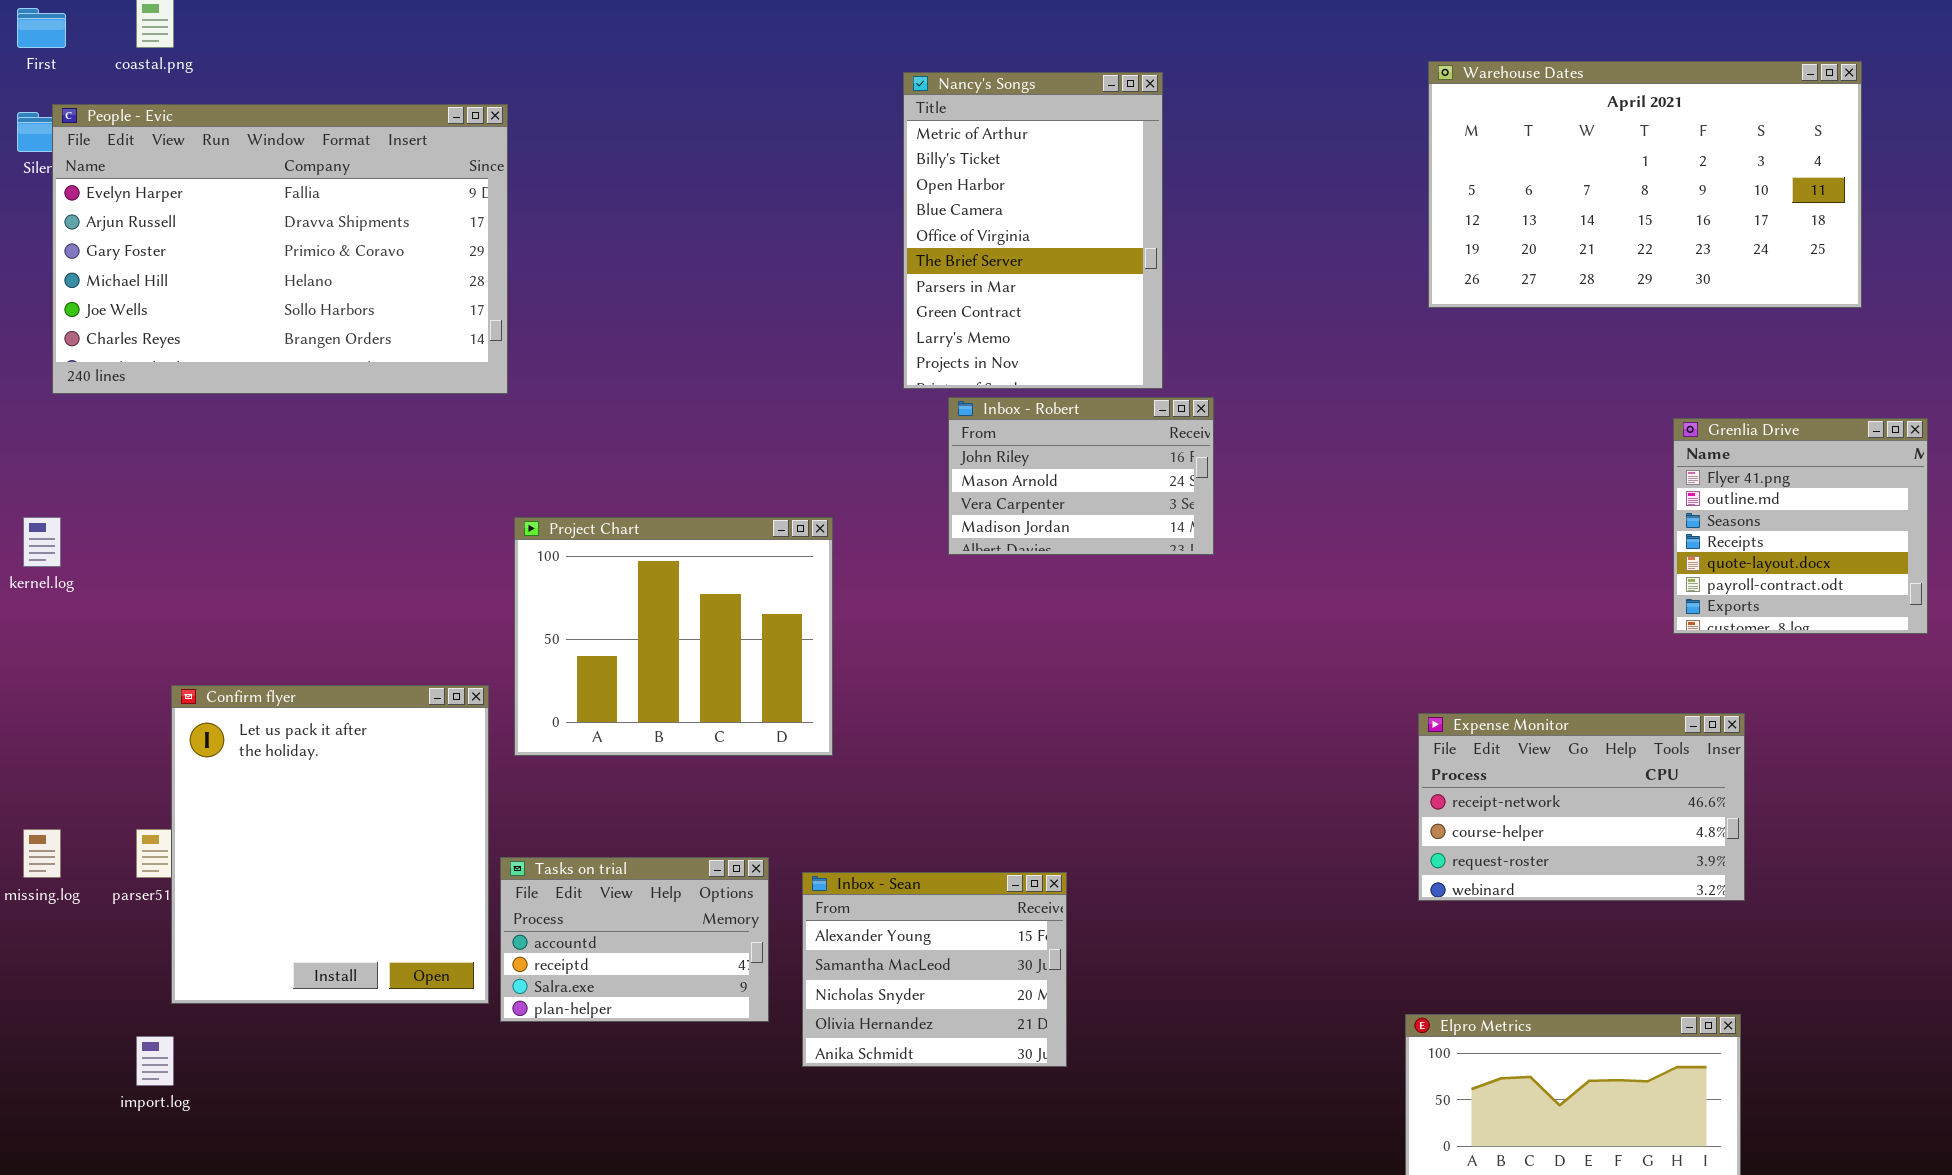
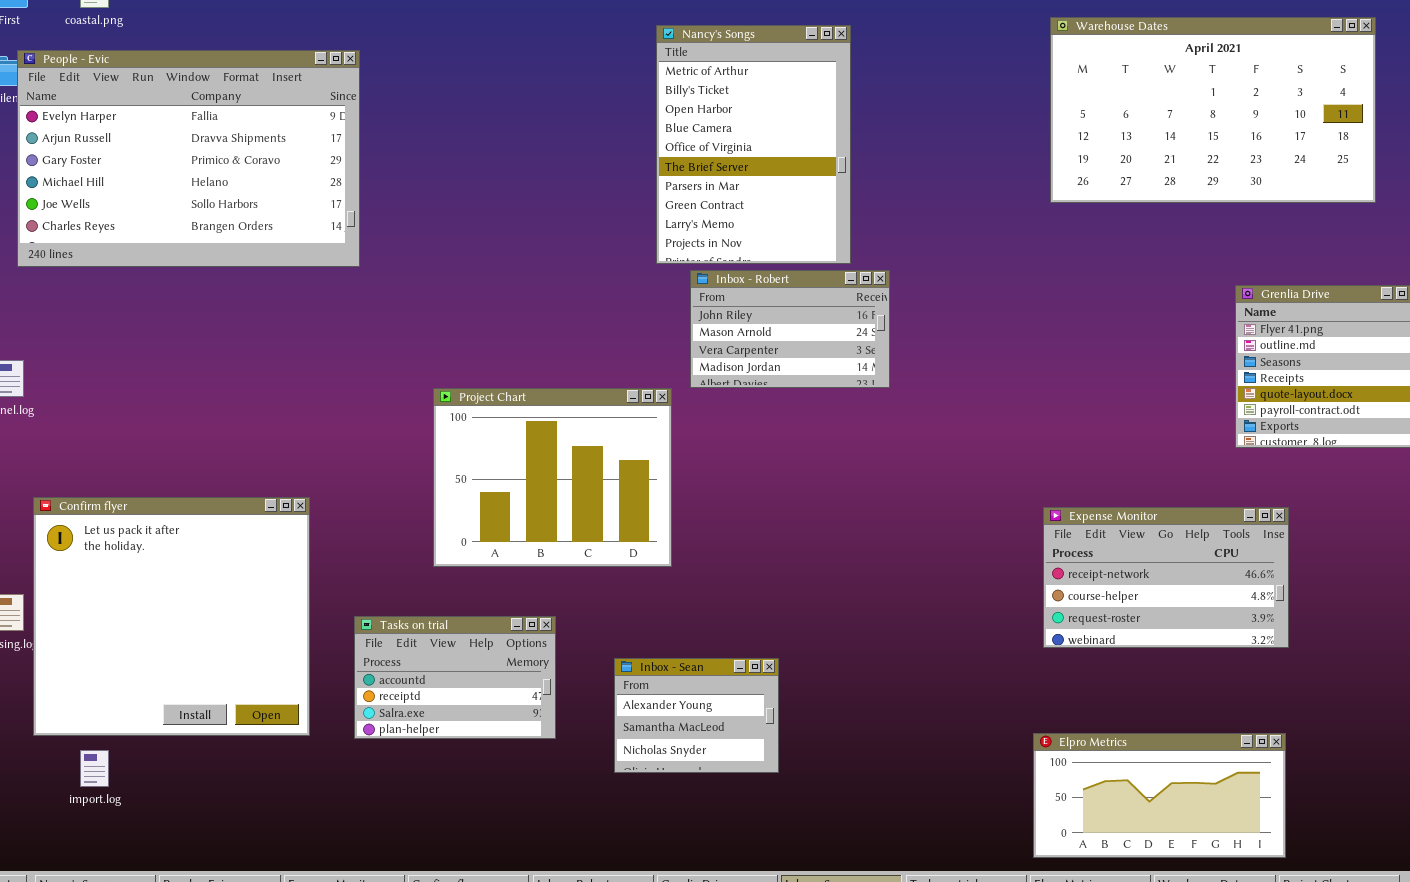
Project Chart: [514,517,833,756] -> [433,388,672,567], moved
Confirm flyer: [171,685,489,1004] -> [33,497,310,736], moved, resized
Inbox - Sean: [802,872,1067,1067] -> [614,658,779,773], resized

